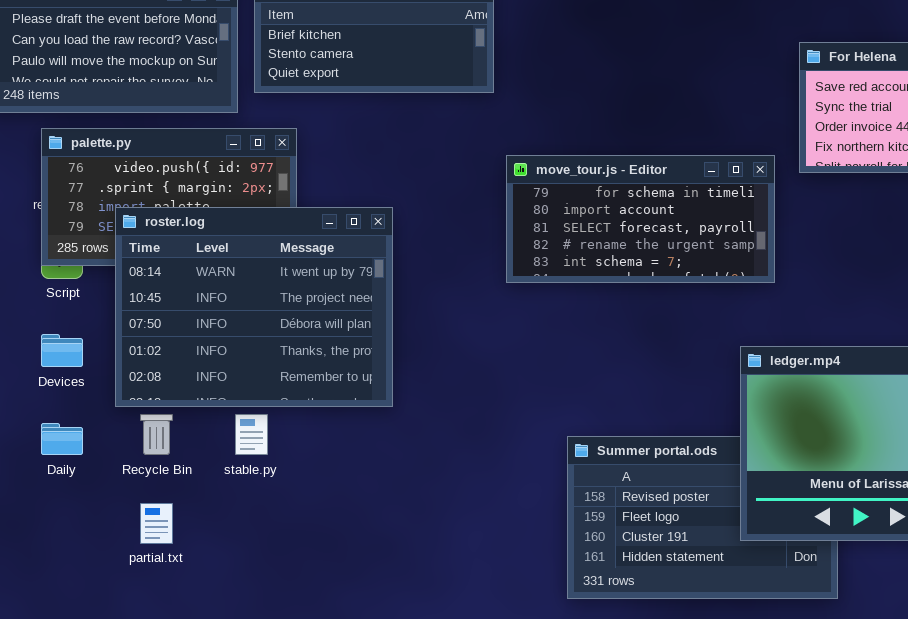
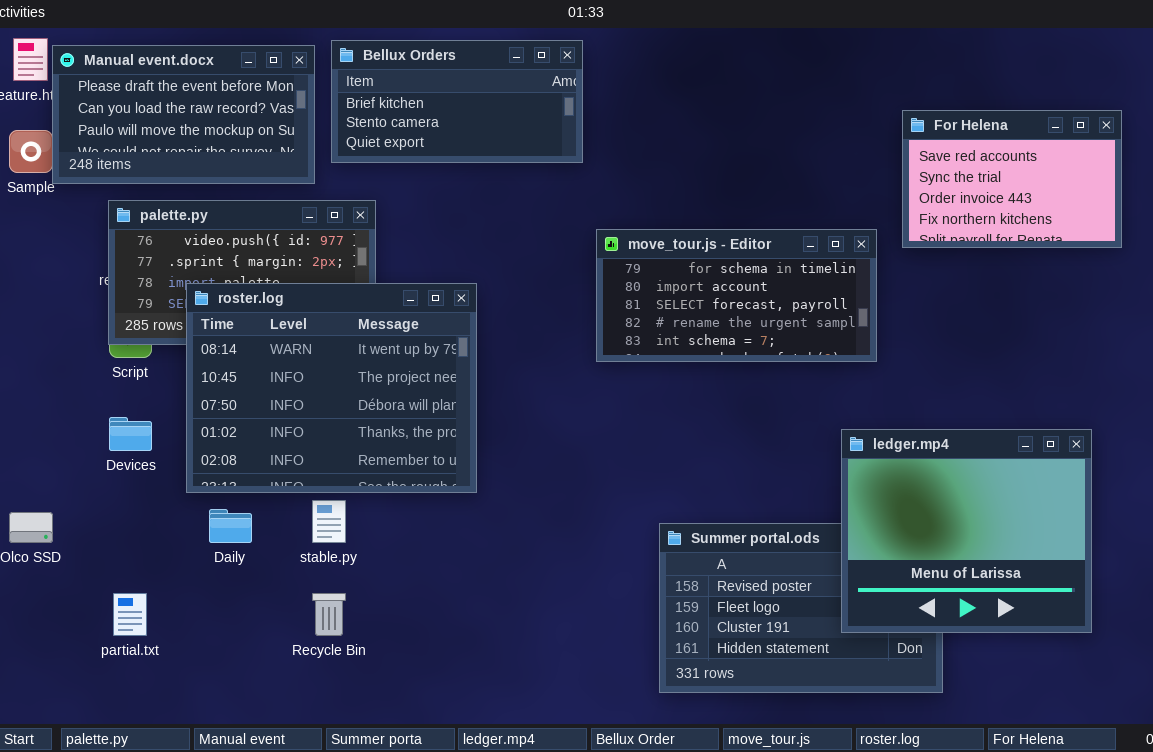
Recycle Bin: [140,414,173,455] -> [312,593,346,636], moved
Daily: [41,423,83,455] -> [209,509,252,543], moved
partial.txt: [140,503,173,544] -> [113,593,147,636], moved

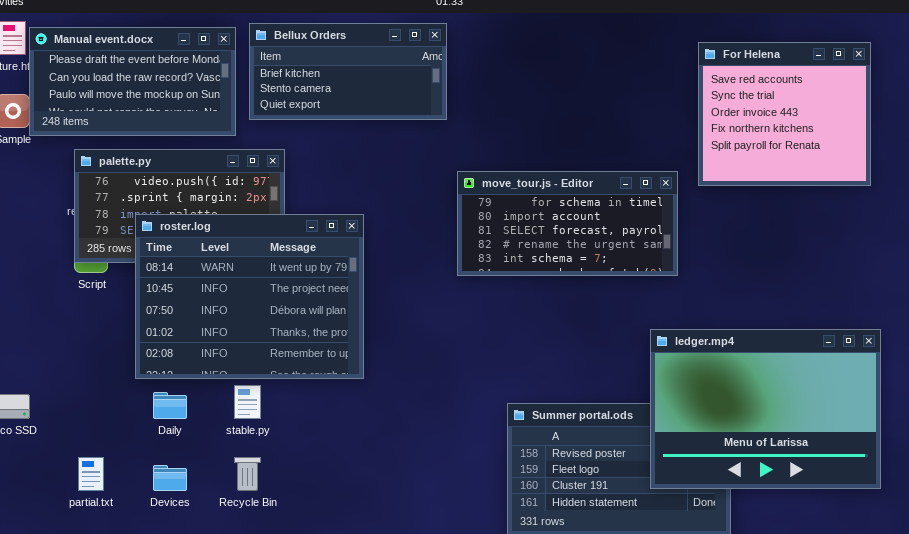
For Helena: [902,110,1122,248] -> [698,42,871,186], resized
Devices: [109,417,152,451] -> [153,465,187,491], moved
ledger.mp4: [841,429,1092,633] -> [650,329,881,489], resized

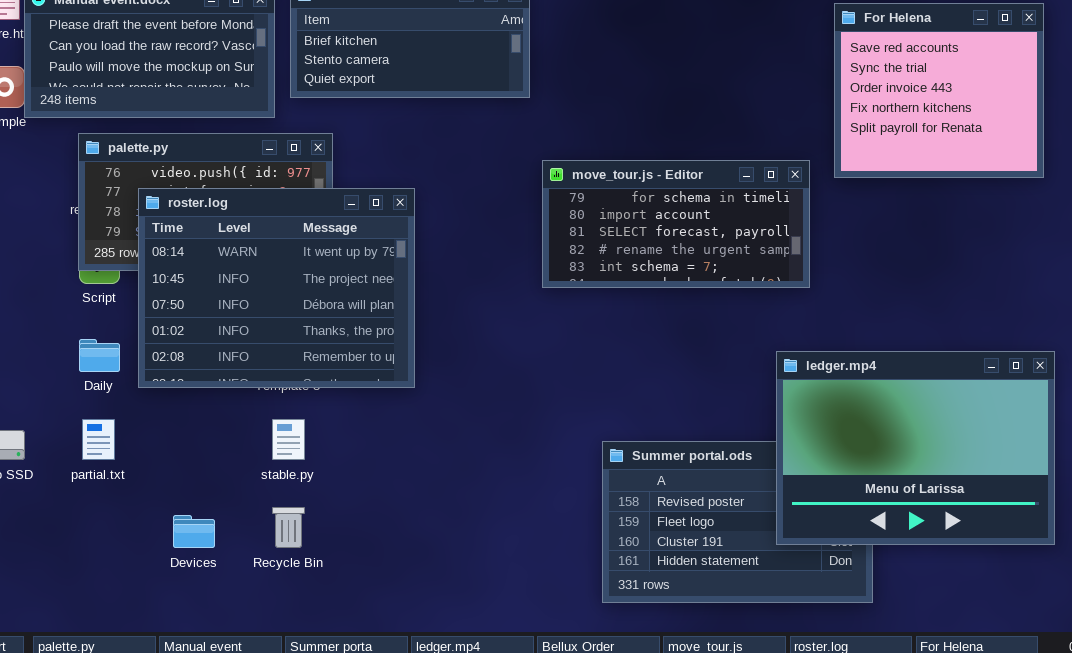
roster.log: [135,214,364,379] -> [138,188,415,388], moved
Daily: [153,392,187,419] -> [79,339,120,372], moved
partial.txt: [78,457,104,491] -> [82,419,115,460], moved

